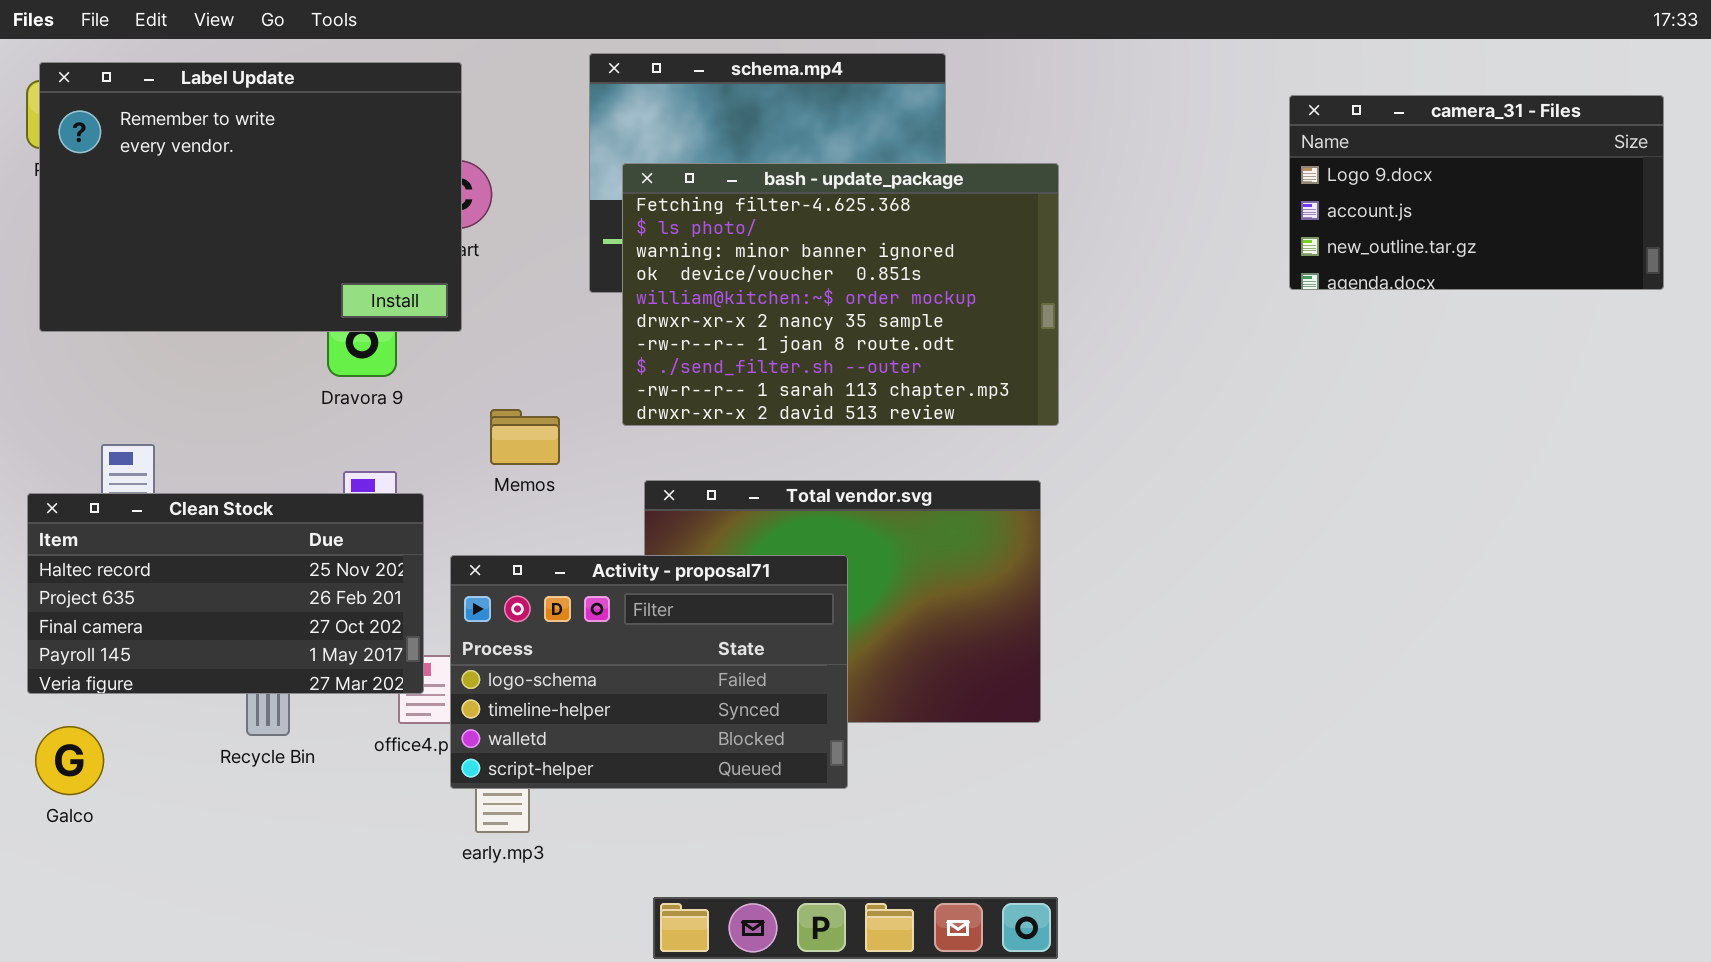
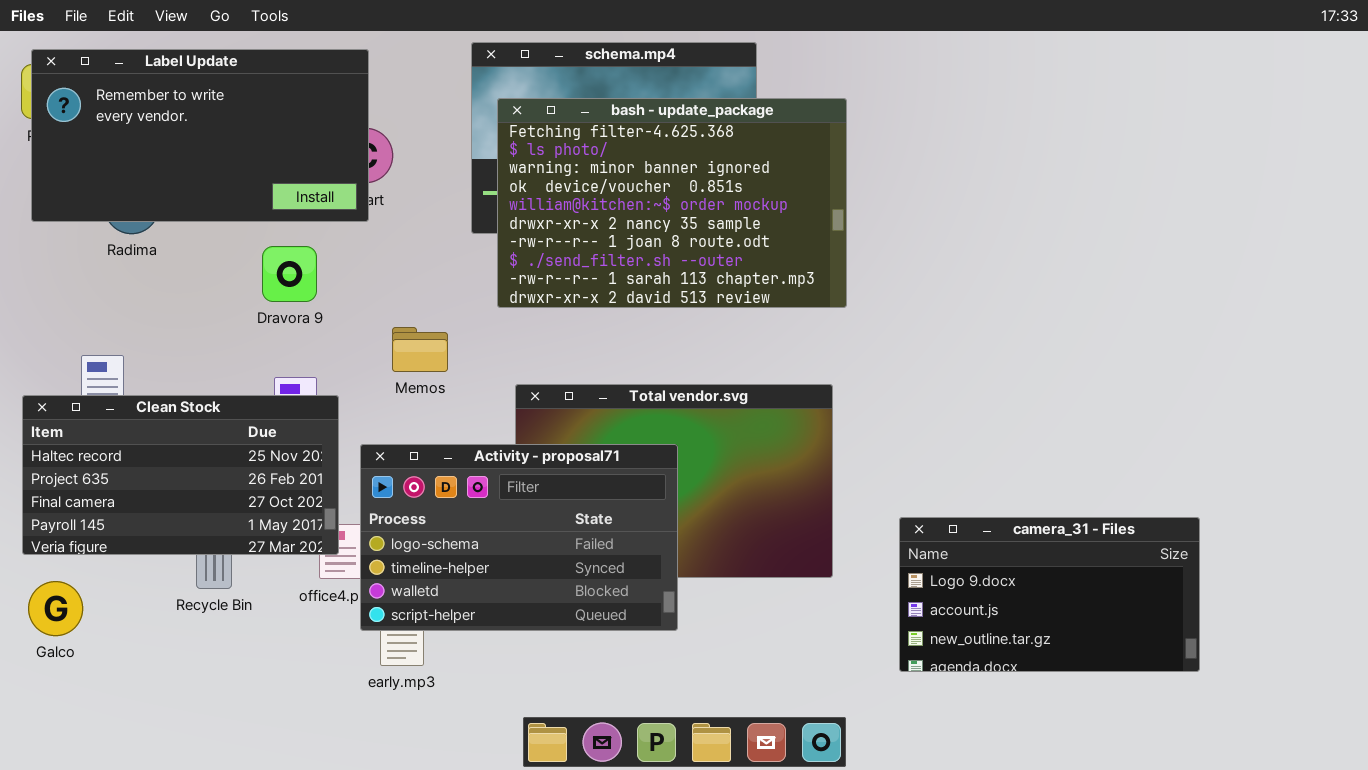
Label Update: [39,62,462,332] -> [31,49,369,222], resized
camera_31 - Files: [1289,95,1664,290] -> [899,517,1200,672], moved
bash - update_package: [622,163,1059,426] -> [497,98,847,308], moved

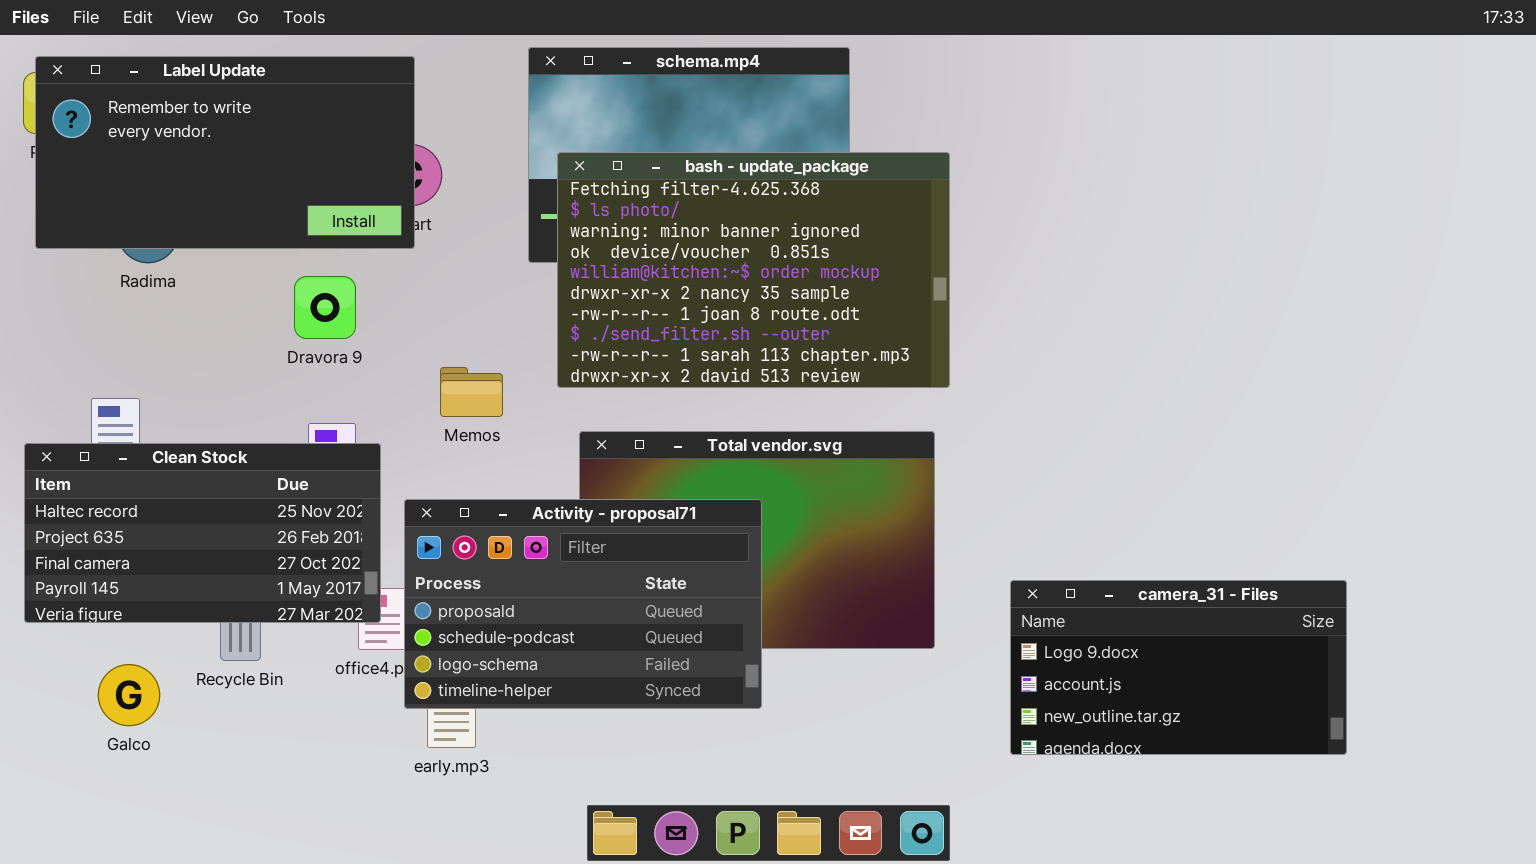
bash - update_package: [497,98,847,308] -> [557,152,950,388], moved
Activity - proposal71: [360,444,678,631] -> [404,499,762,709], scrolled up 2 rows
Galco: [28,581,83,636] -> [98,664,160,726], moved

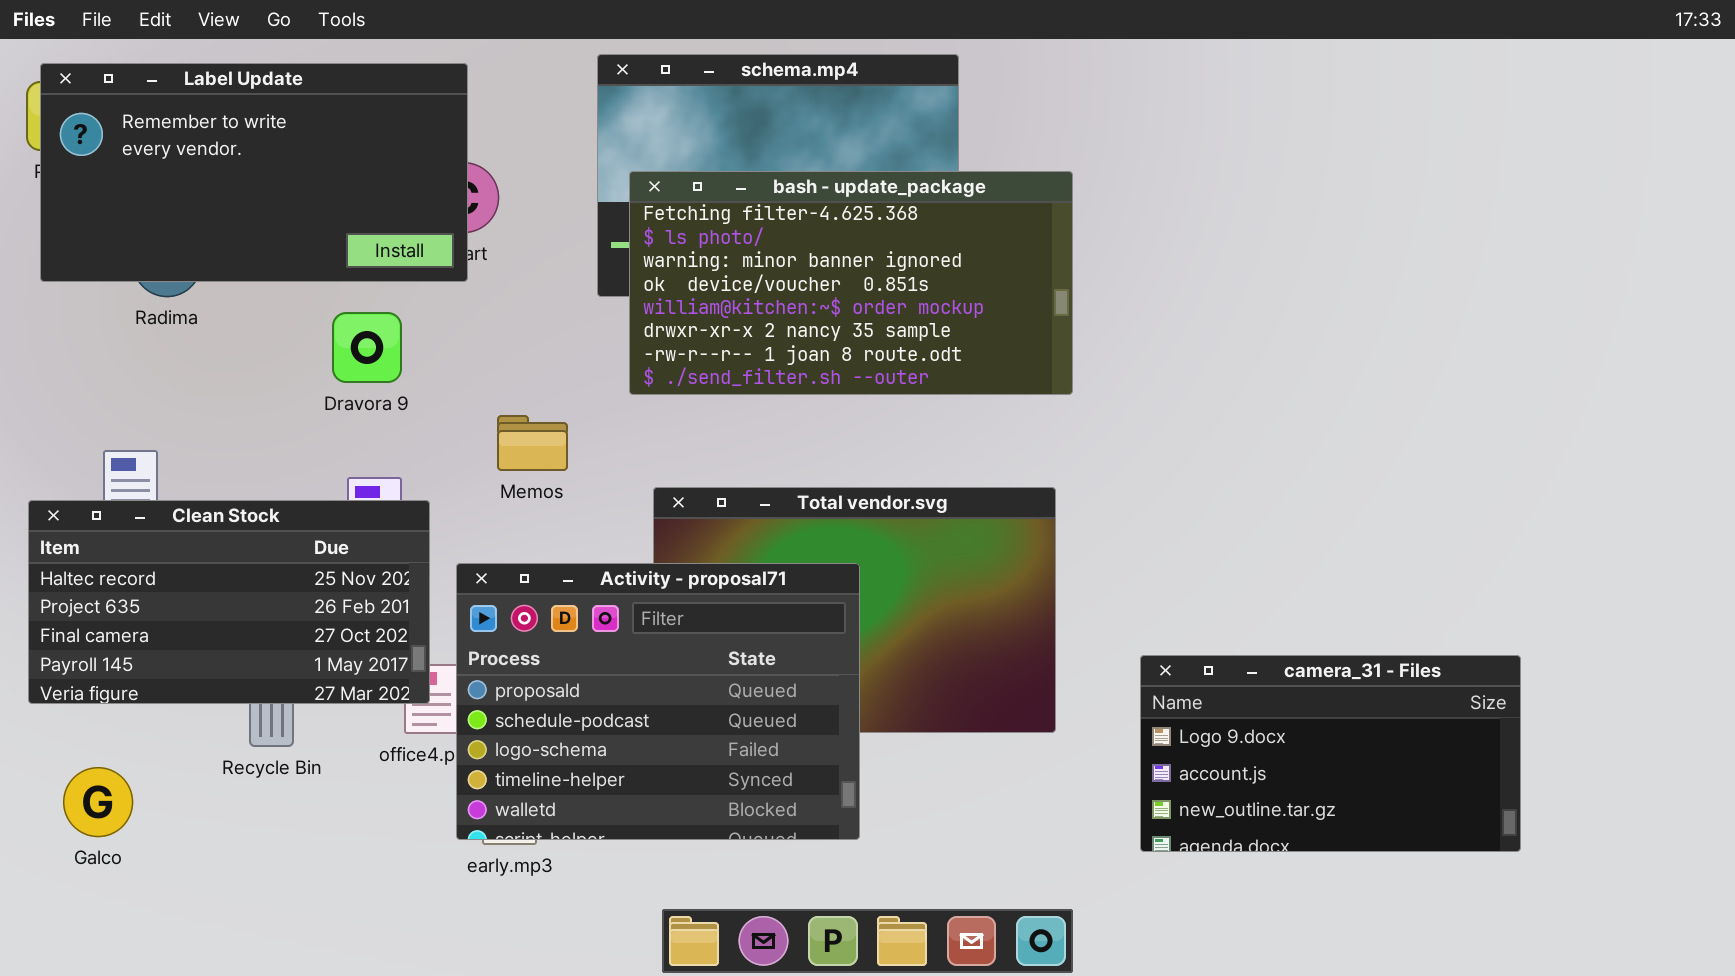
bash - update_package: [557,152,950,388] -> [629,171,1073,395], resized
Activity - proposal71: [404,499,762,709] -> [456,563,860,840], resized
Galco: [98,664,160,726] -> [63,767,133,837], moved

